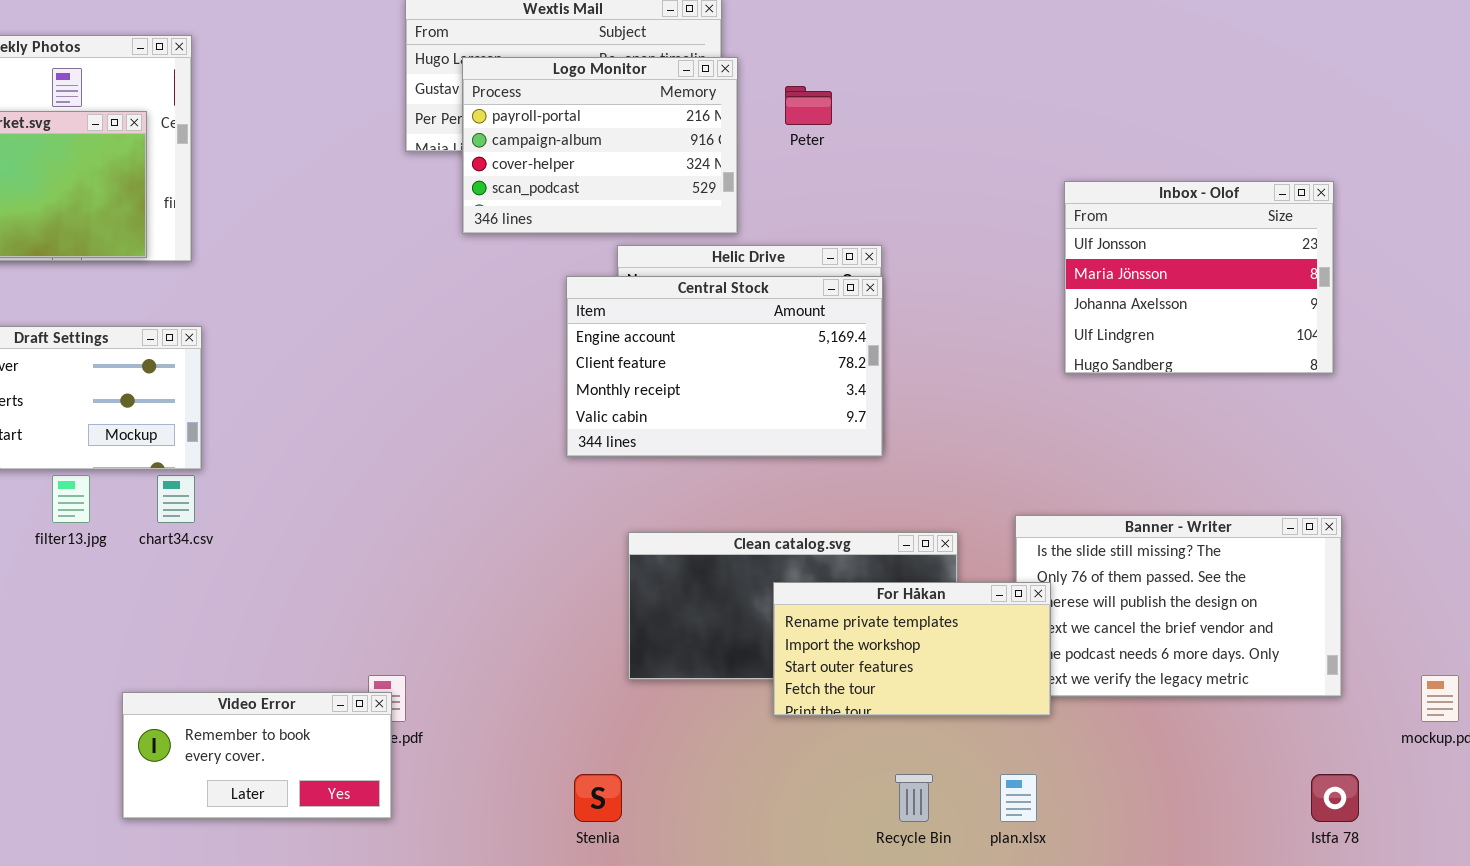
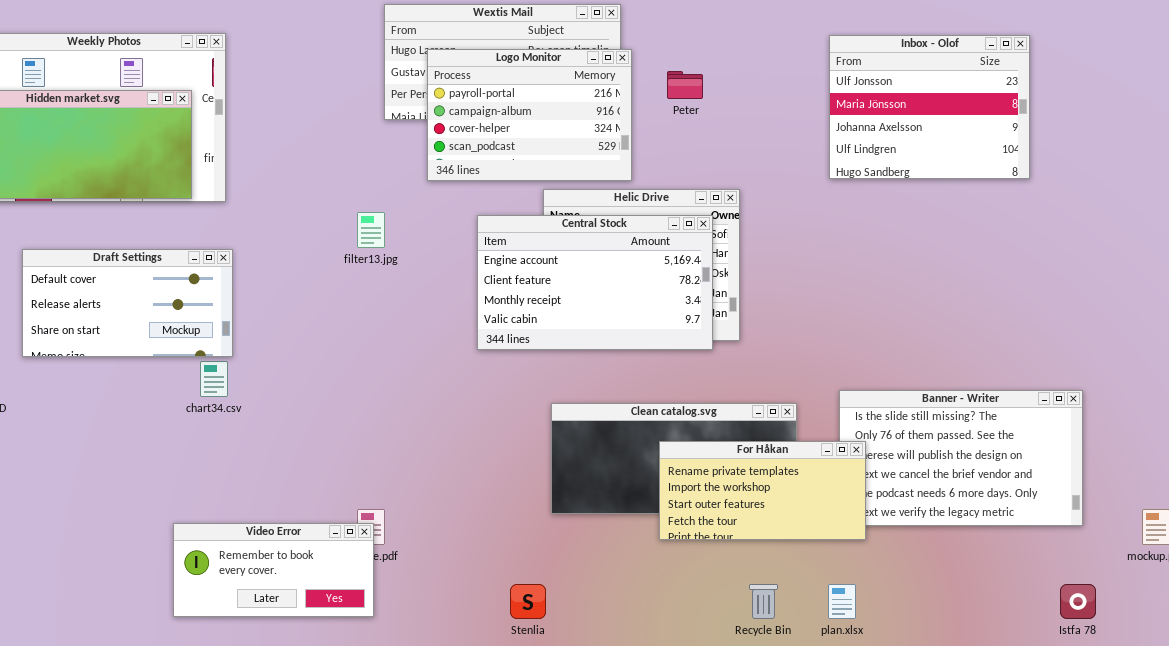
Inbox - Olof: [1064,181,1334,374] -> [829,35,1030,179], moved
Central Stock: [566,276,883,457] -> [477,215,713,350], moved
filter13.jpg: [52,475,90,523] -> [357,212,385,248], moved

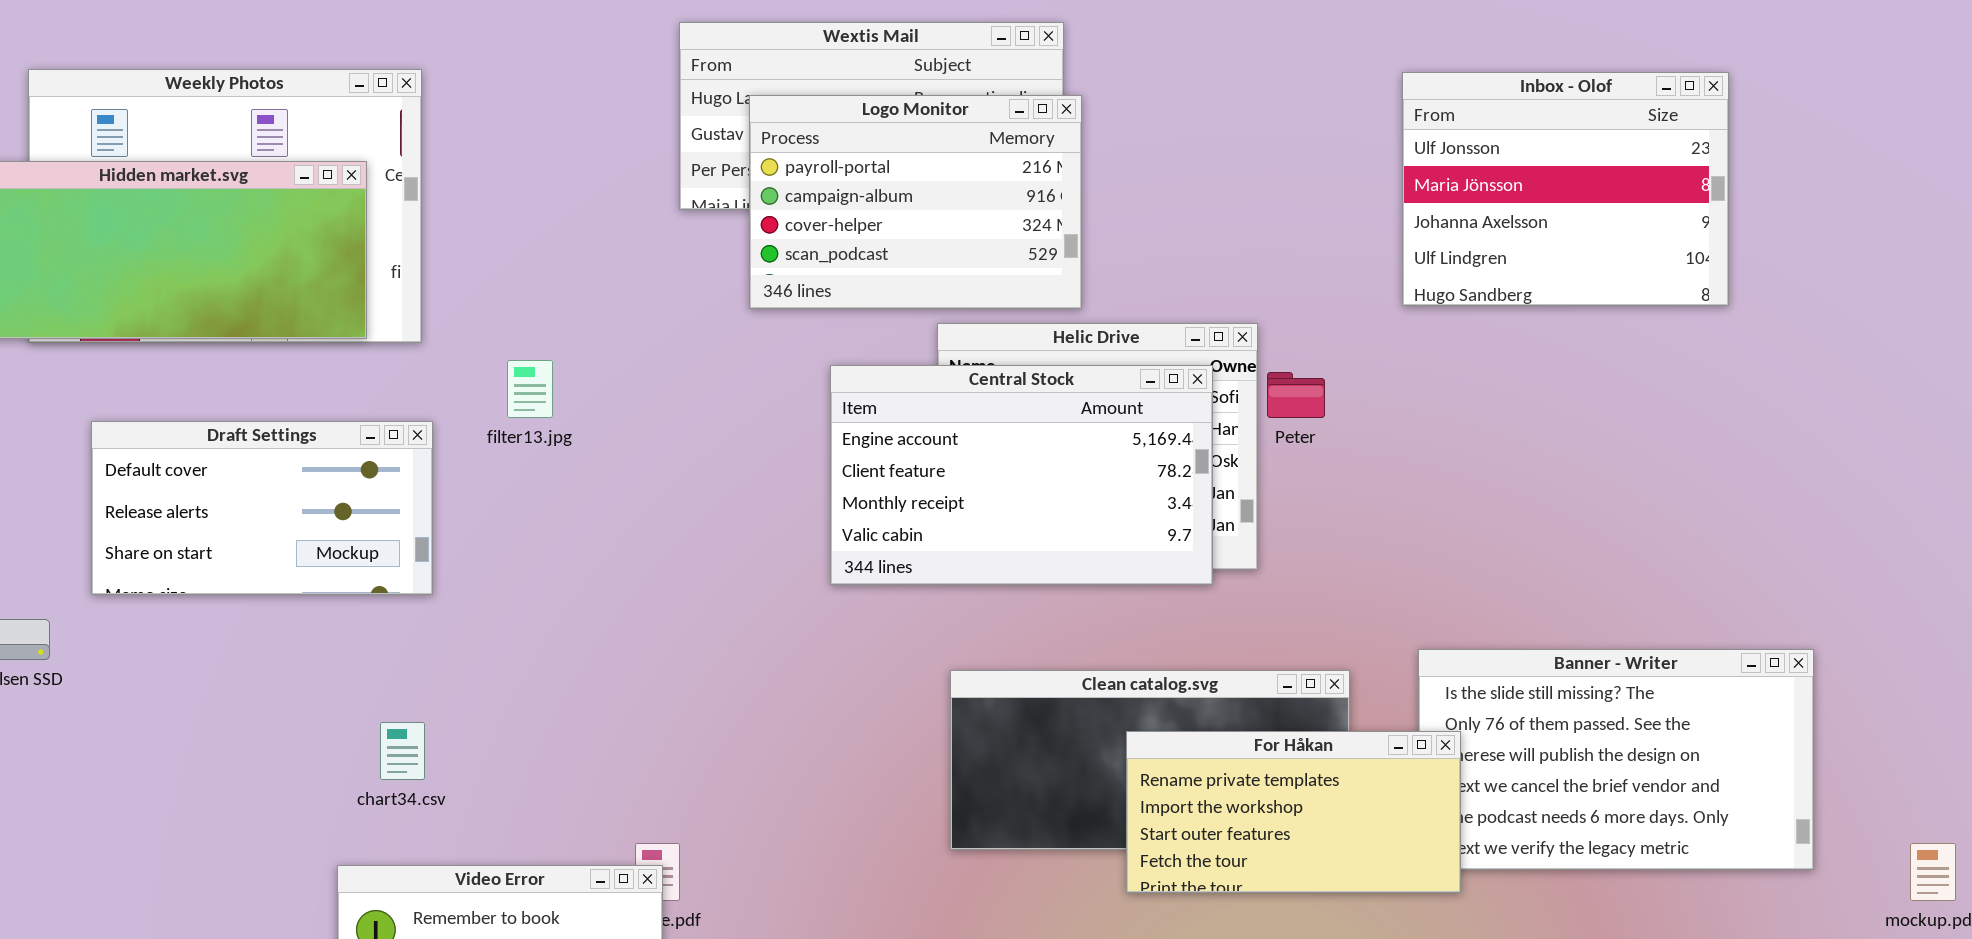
Peter: [667,71,703,99] -> [1267,372,1325,418], moved
filter13.jpg: [357,212,385,248] -> [507,360,553,418], moved
chart34.csv: [200,361,228,397] -> [380,722,425,780], moved

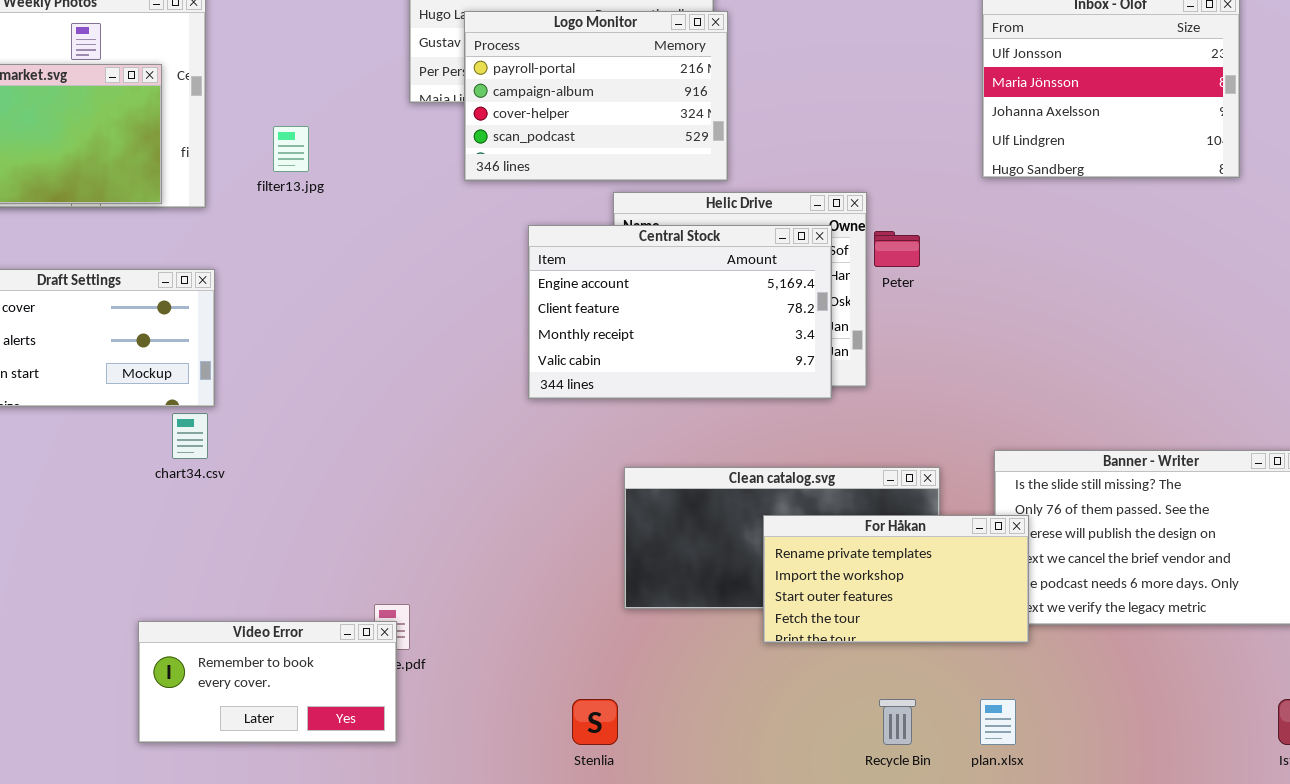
filter13.jpg: [507,360,553,418] -> [273,126,309,172], moved
chart34.csv: [380,722,425,780] -> [172,413,208,459], moved

